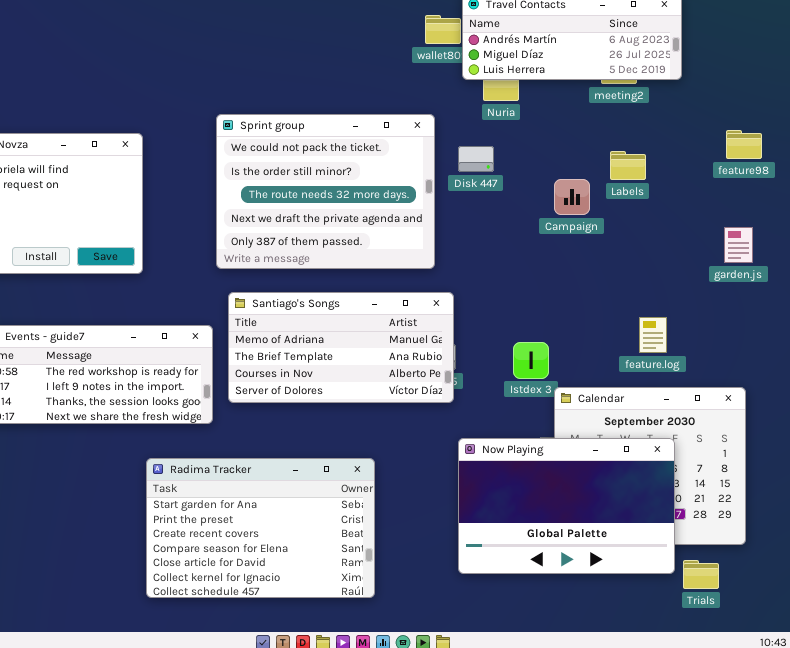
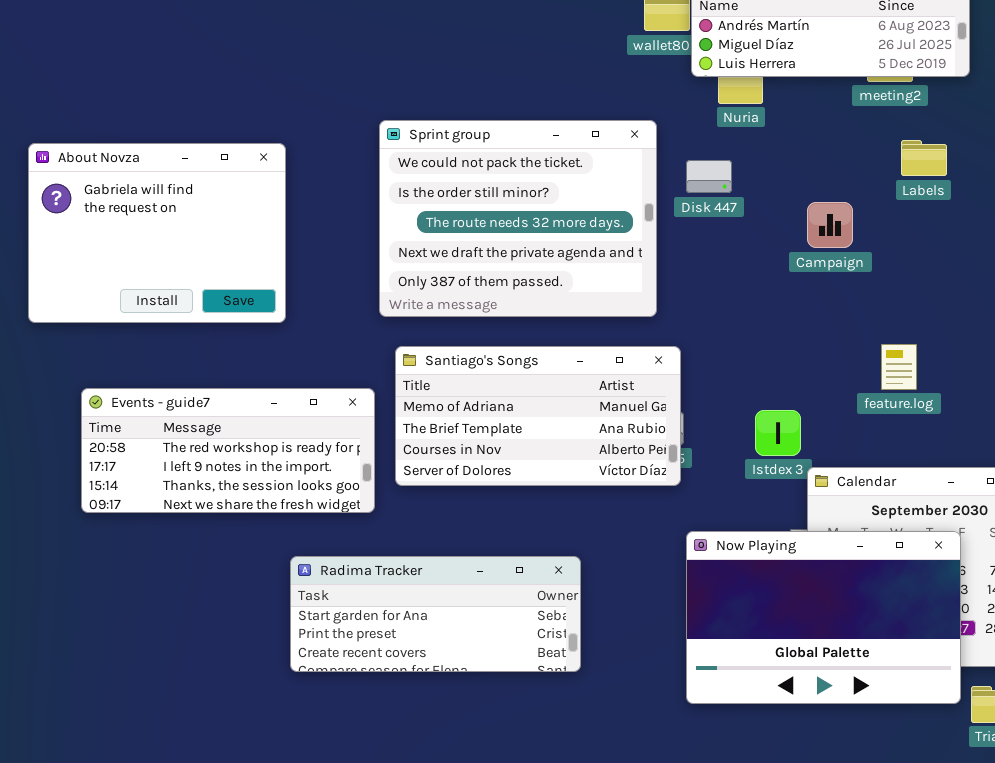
Labels: [610,151,646,180] -> [901,140,947,176], moved
feature.log: [639,317,667,353] -> [881,344,917,390], moved
Radima Tracker: [146,458,375,598] -> [290,556,581,672], resized

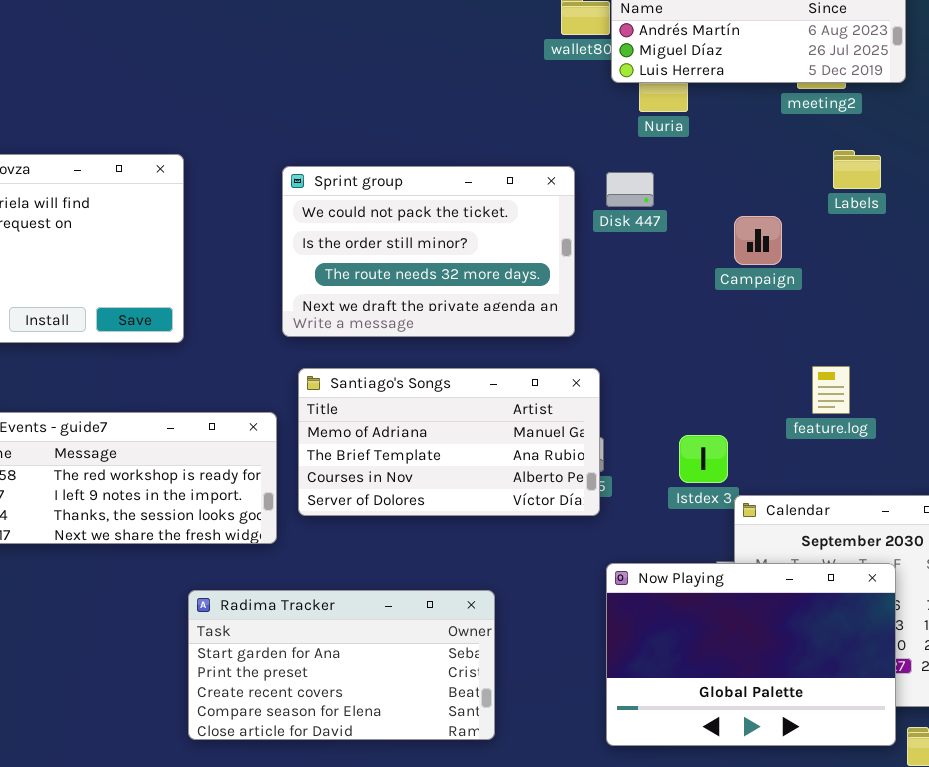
Sprint group: [379,120,657,317] -> [282,166,575,337], resized
Radima Tracker: [290,556,581,672] -> [188,590,495,740], resized

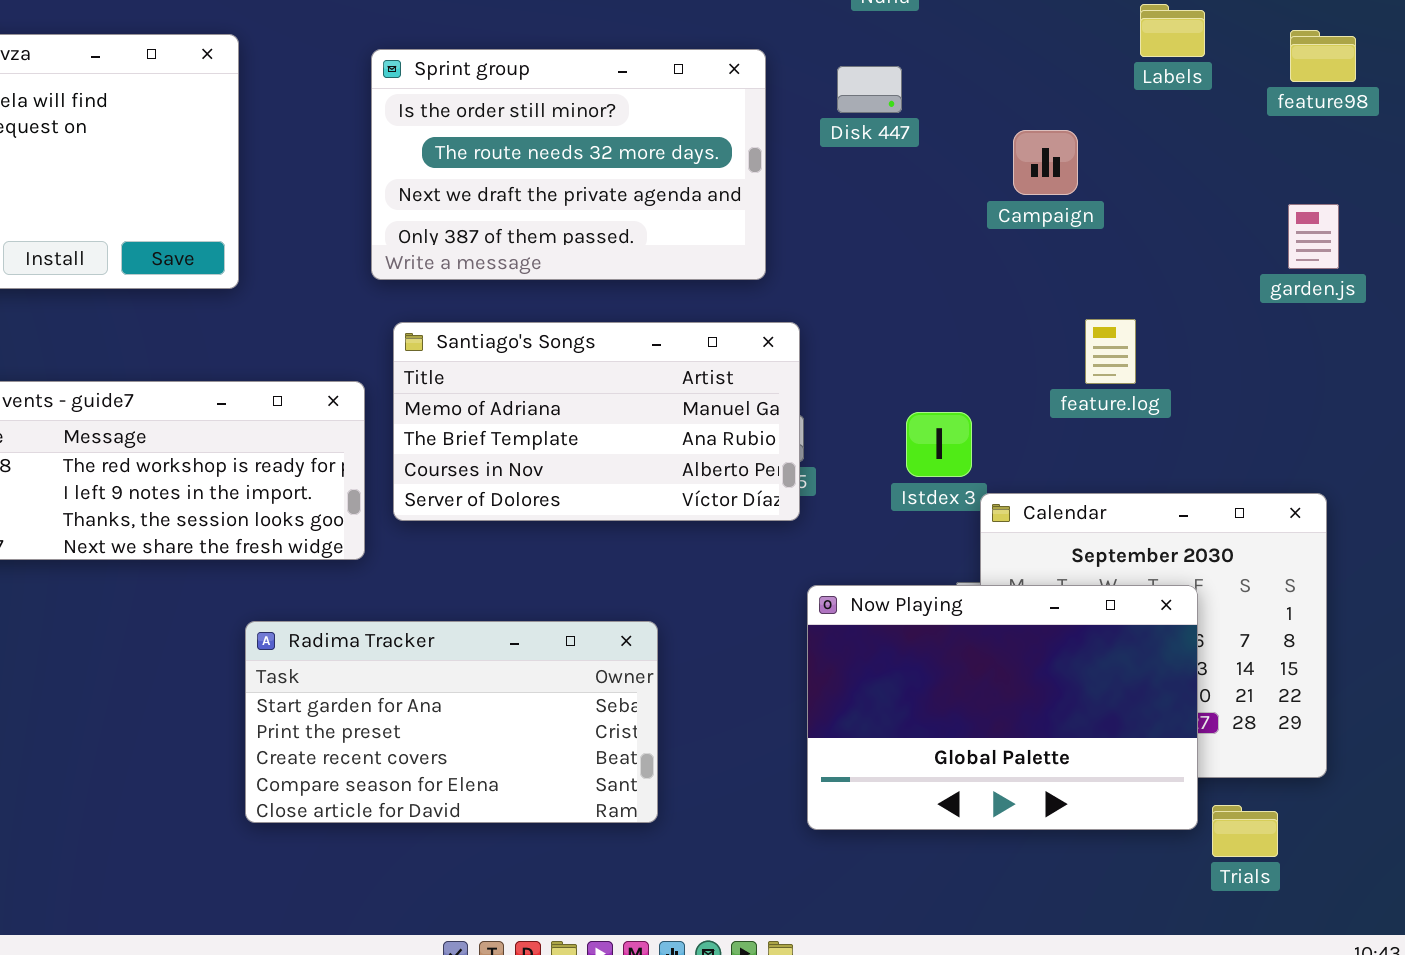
Labels: [833,150,881,189] -> [1140,4,1205,57], moved
Sprint group: [282,166,575,337] -> [371,49,766,280], scrolled down 1 row
Disk 447: [606,172,654,207] -> [837,66,902,113], moved
Campaign: [734,216,782,265] -> [1013,130,1078,195], moved

